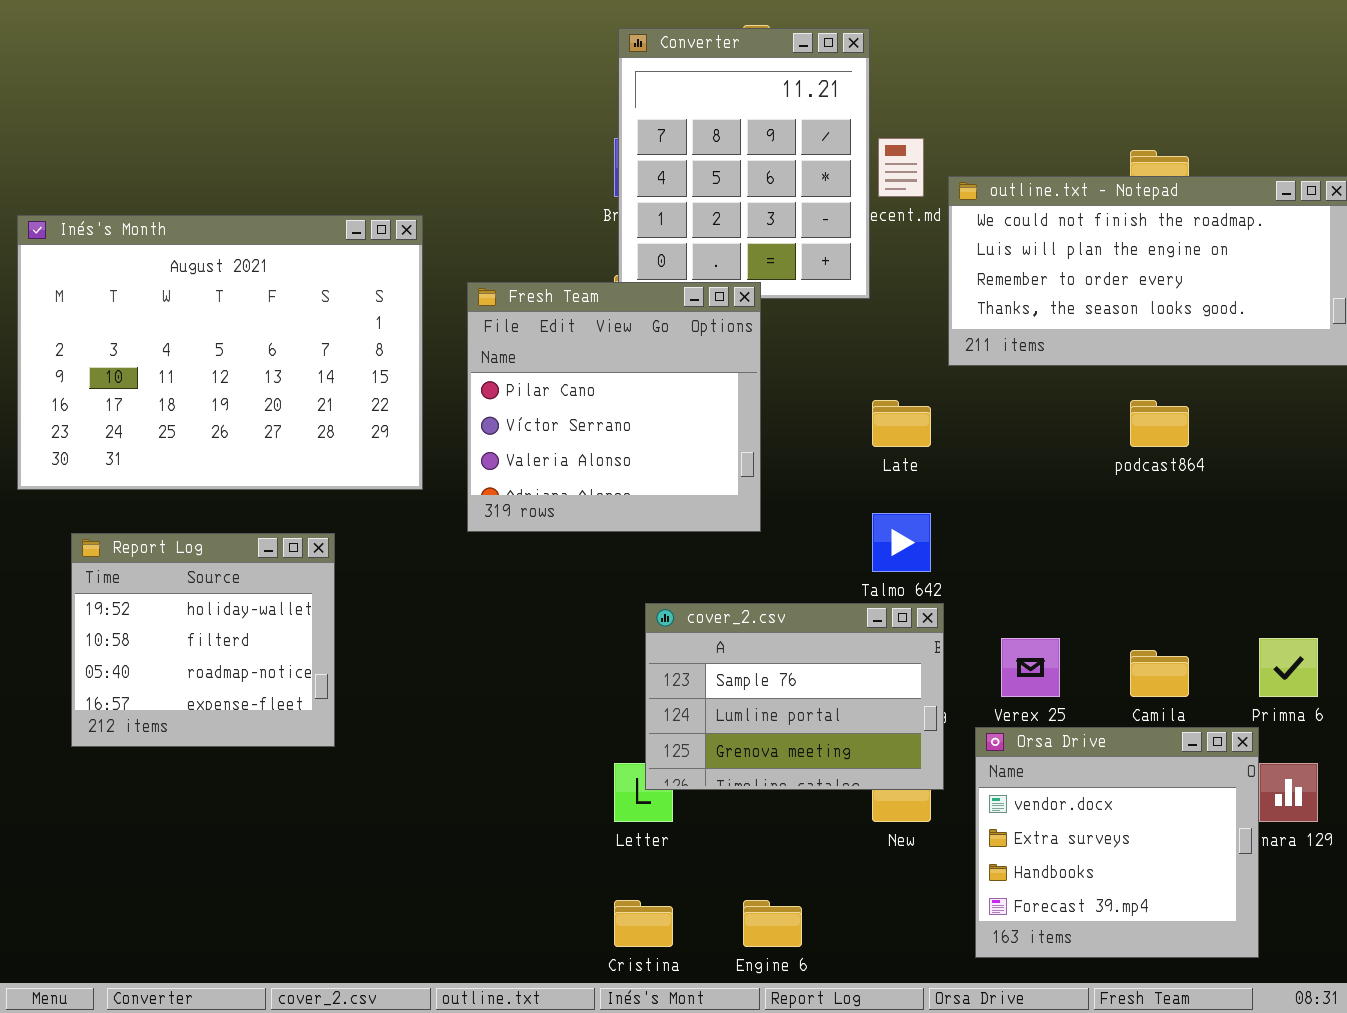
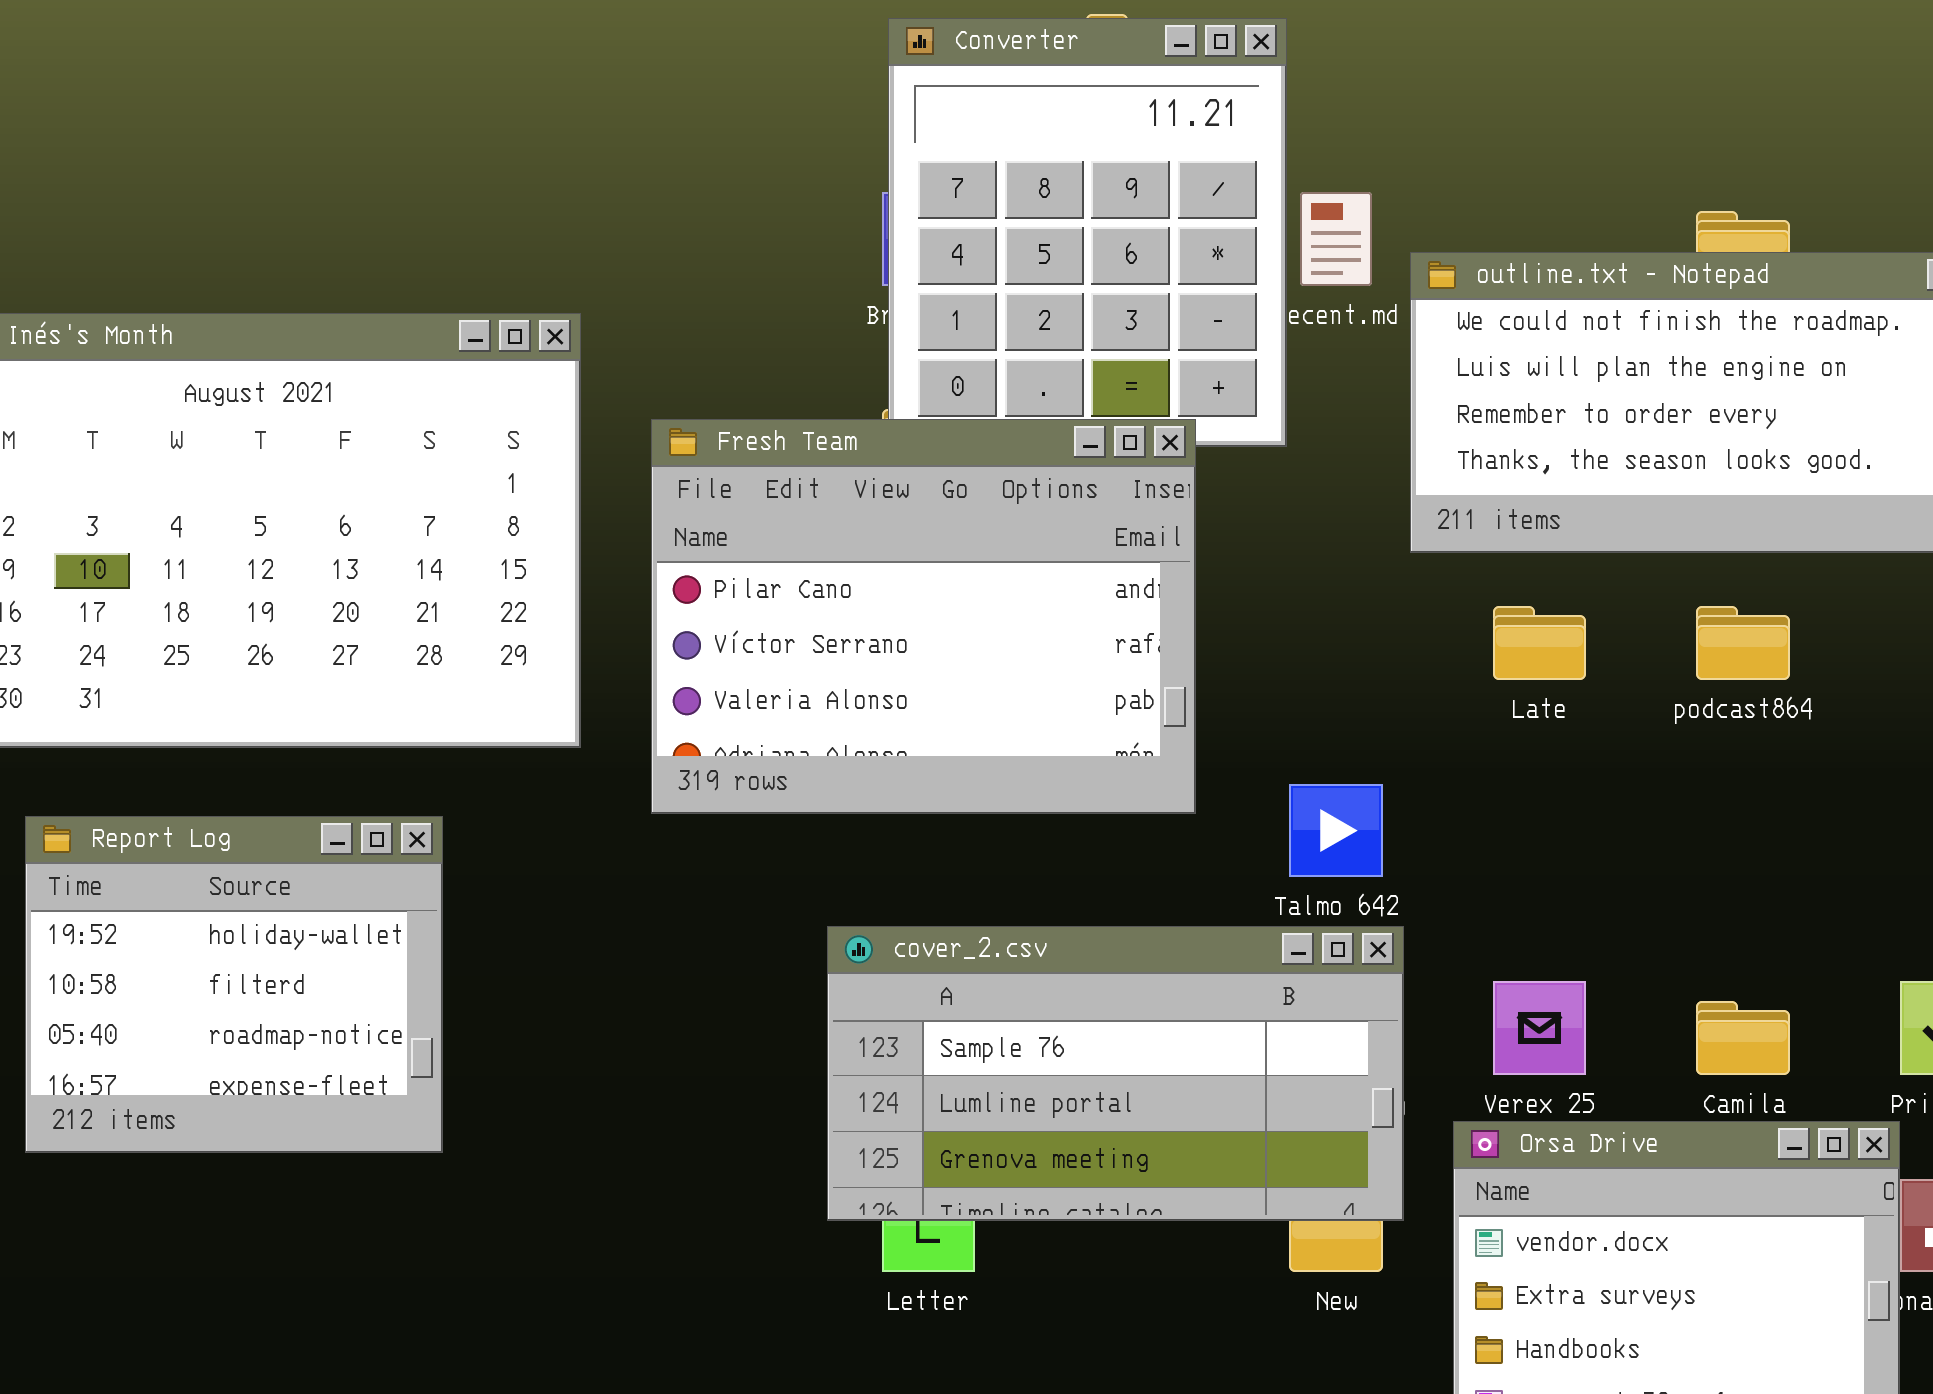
Fresh Team: [467,282,761,532] -> [651,419,1196,814], resized
Late: [872,400,931,447] -> [1493,606,1586,680], moved
cover_2.csv: [645,603,944,790] -> [827,926,1404,1221], resized

